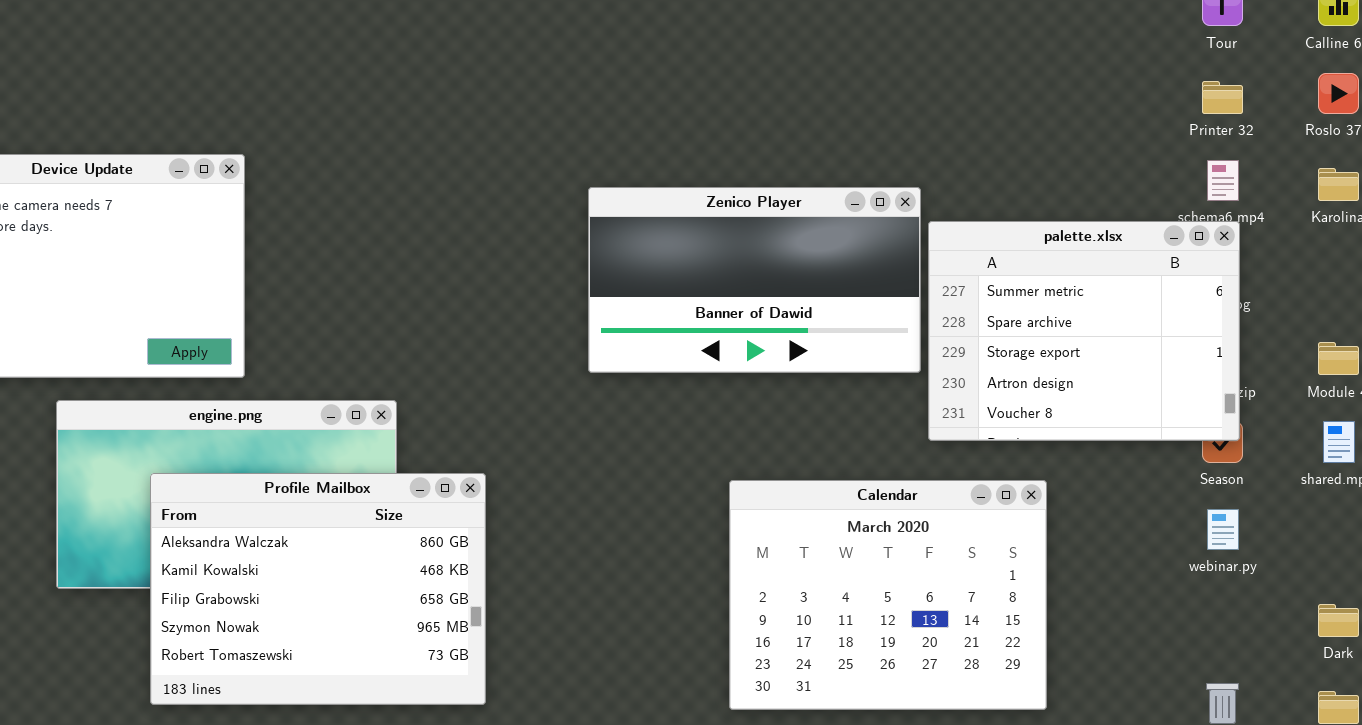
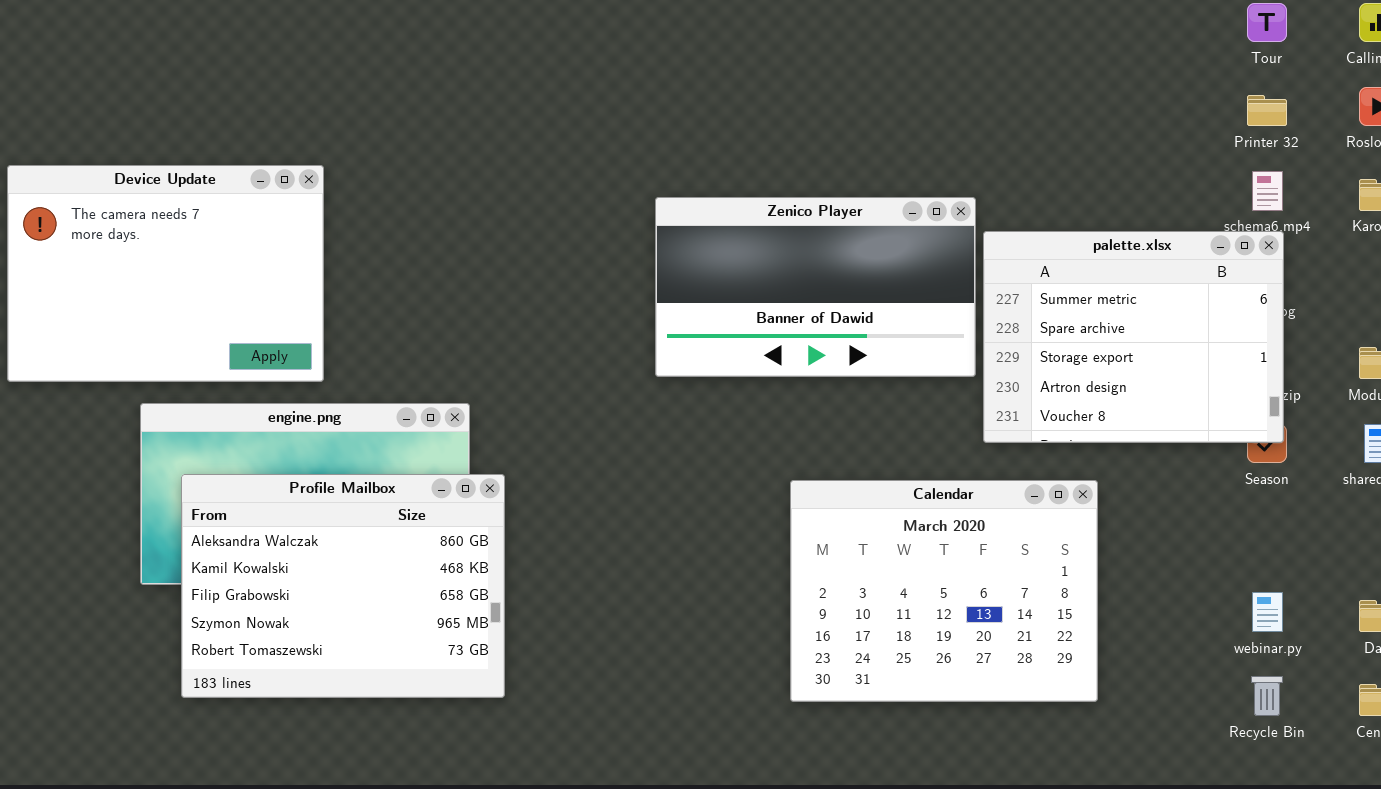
Profile Mailbox: [150,473,486,705] -> [181,474,505,698], moved
webinar.py: [1207,509,1239,550] -> [1252,592,1283,632], moved

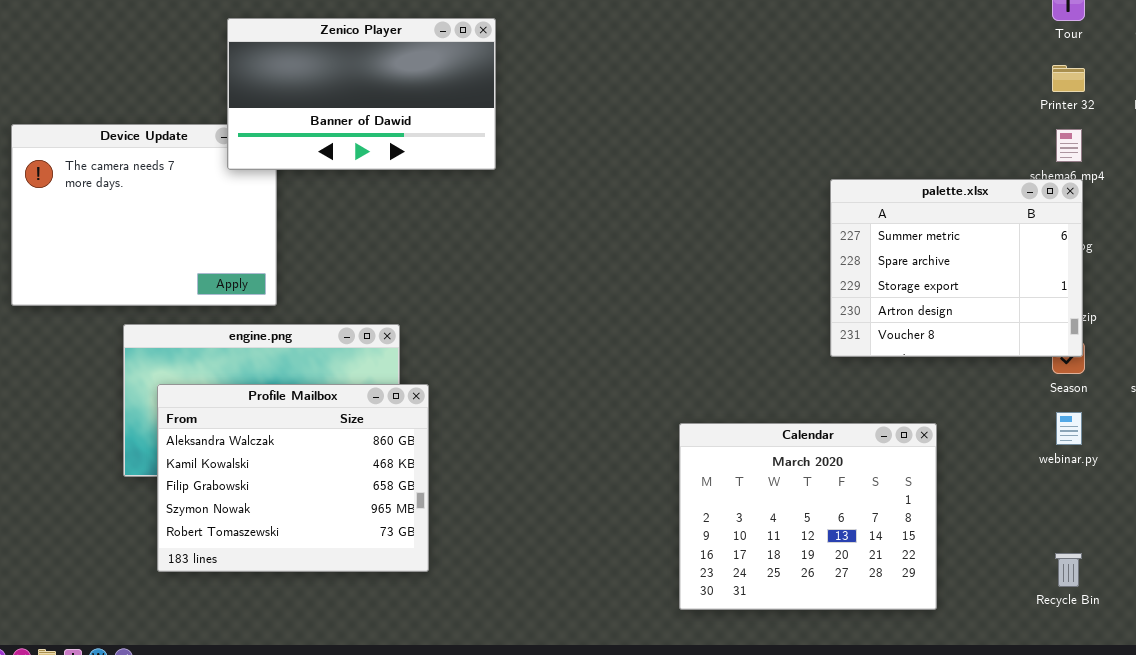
Zenico Player: [655,197,976,377] -> [227,18,496,170], moved
Calendar: [790,480,1098,702] -> [679,423,937,610], moved
webinar.py: [1252,592,1283,632] -> [1056,412,1082,445], moved

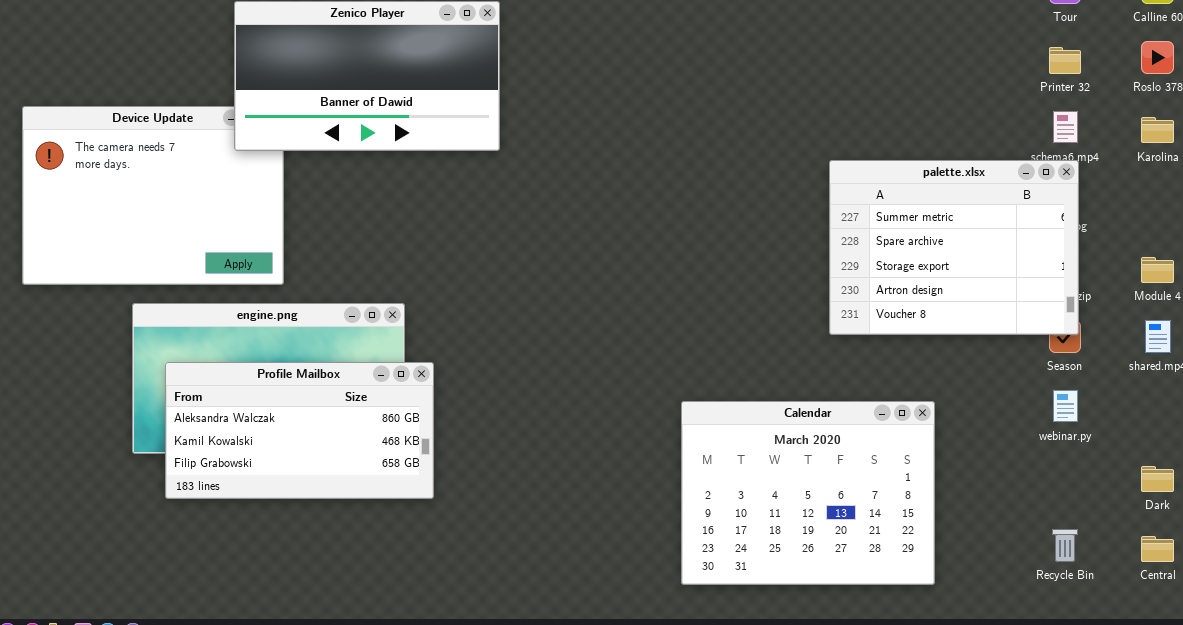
Profile Mailbox: [157,384,429,572] -> [165,362,434,499], resized

